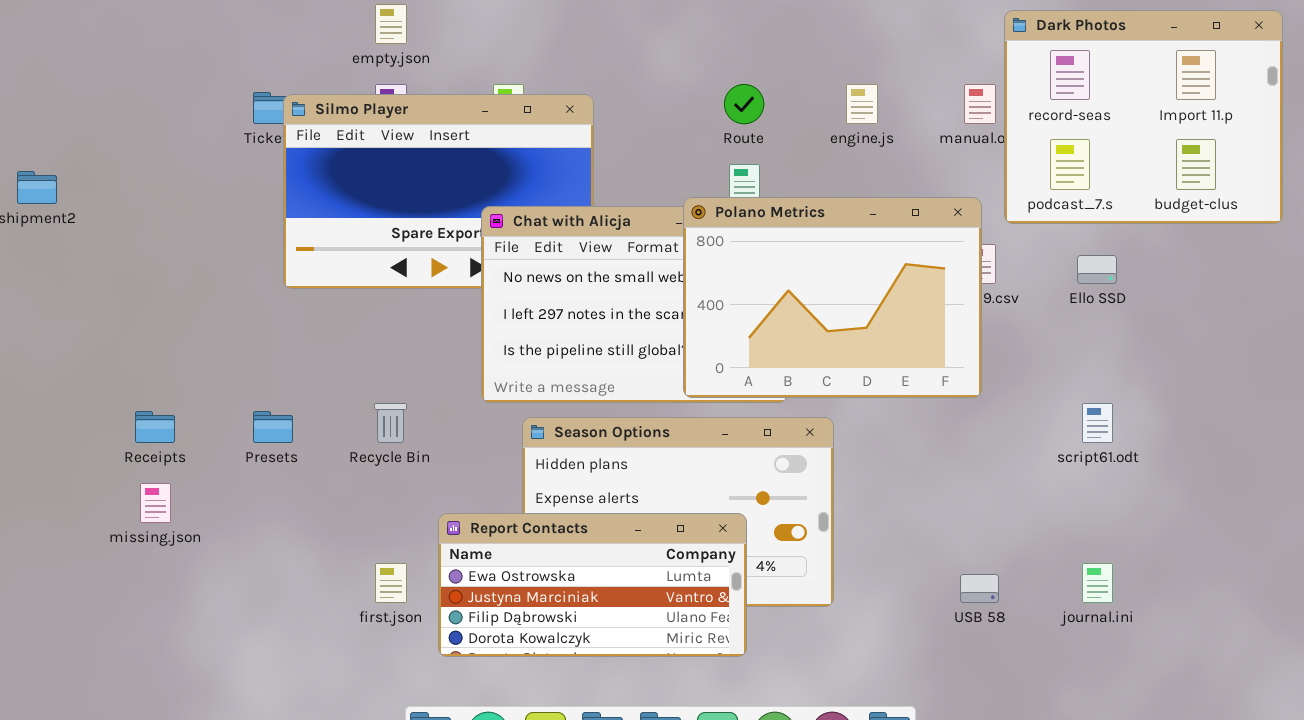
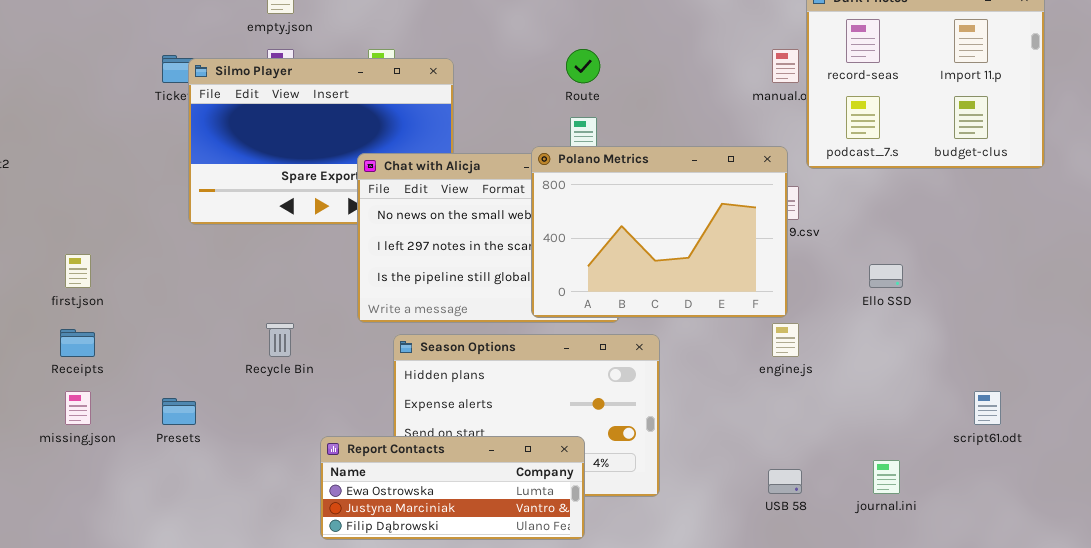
engine.js: [846,84,878,124] -> [772,323,799,357], moved
Ello SSD: [1077,255,1117,284] -> [869,264,903,288], moved
script61.odt: [1082,403,1113,443] -> [974,391,1001,425], moved
Presets: [253,411,293,443] -> [162,398,196,425], moved
Report Contacts: [438,513,747,657] -> [320,436,585,540], resized
first.json: [375,563,407,603] -> [65,254,91,288], moved

